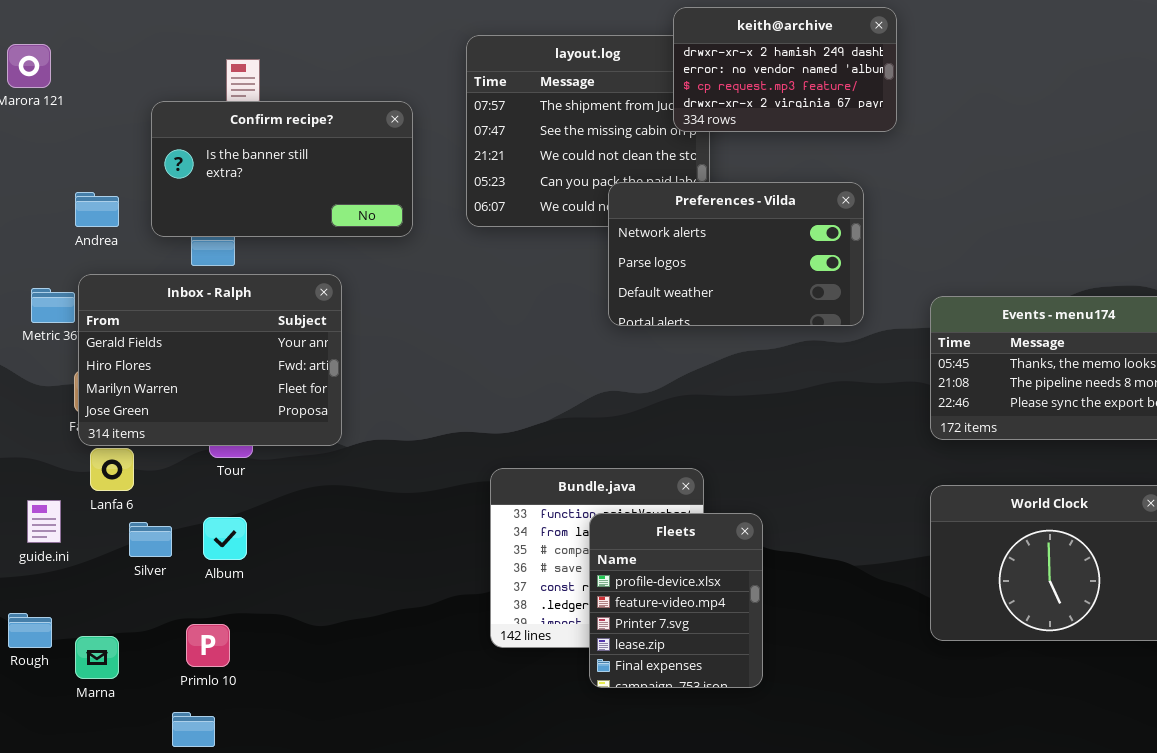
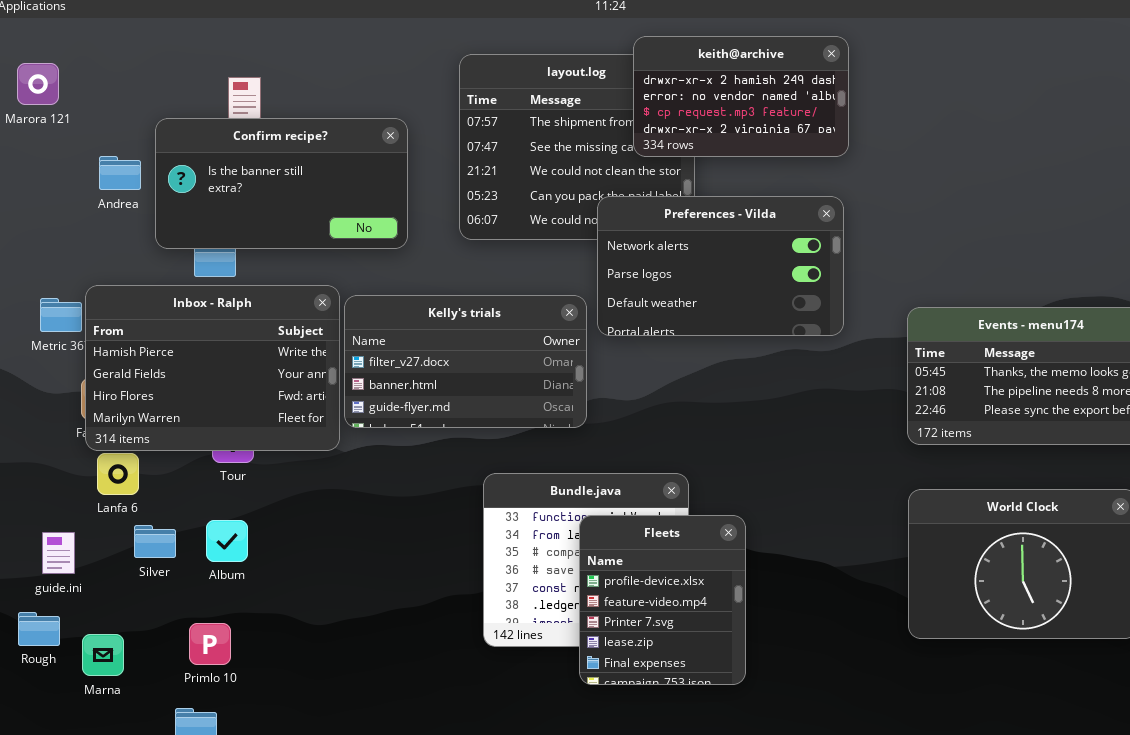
keith@archive: [673,7,897,132] -> [633,36,849,157], moved
Andrea: [75,192,119,227] -> [99,156,141,190], moved
Inbox - Ralph: [78,274,342,446] -> [85,285,340,451], scrolled up 1 row
Kelly's trials: none -> [344,295,587,428], opened
guide.ini: [27,500,61,543] -> [42,532,75,574], moved

